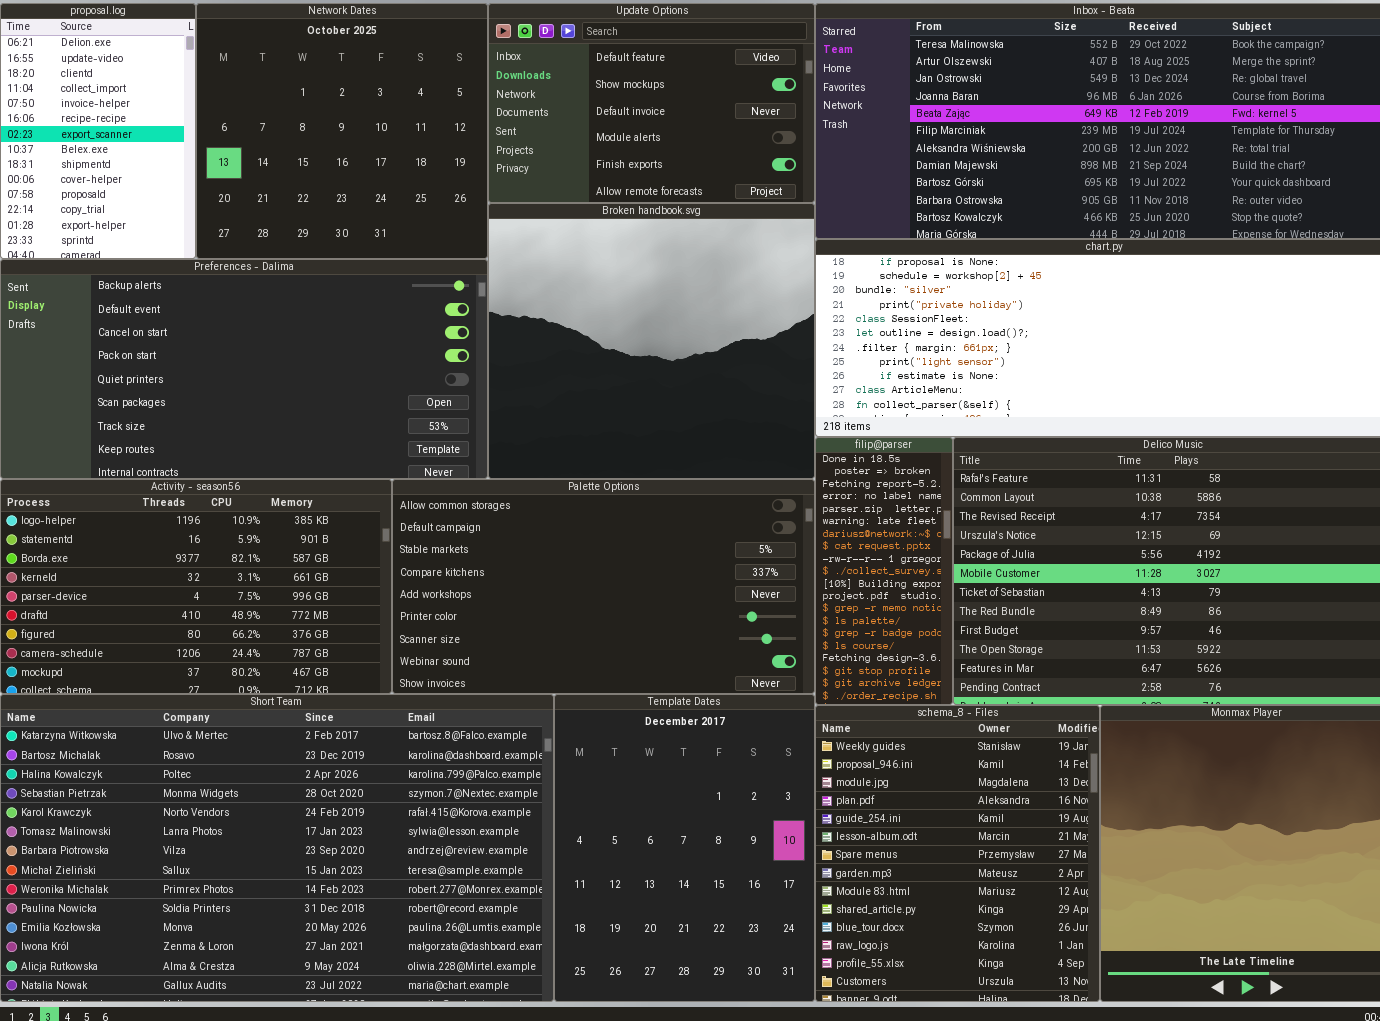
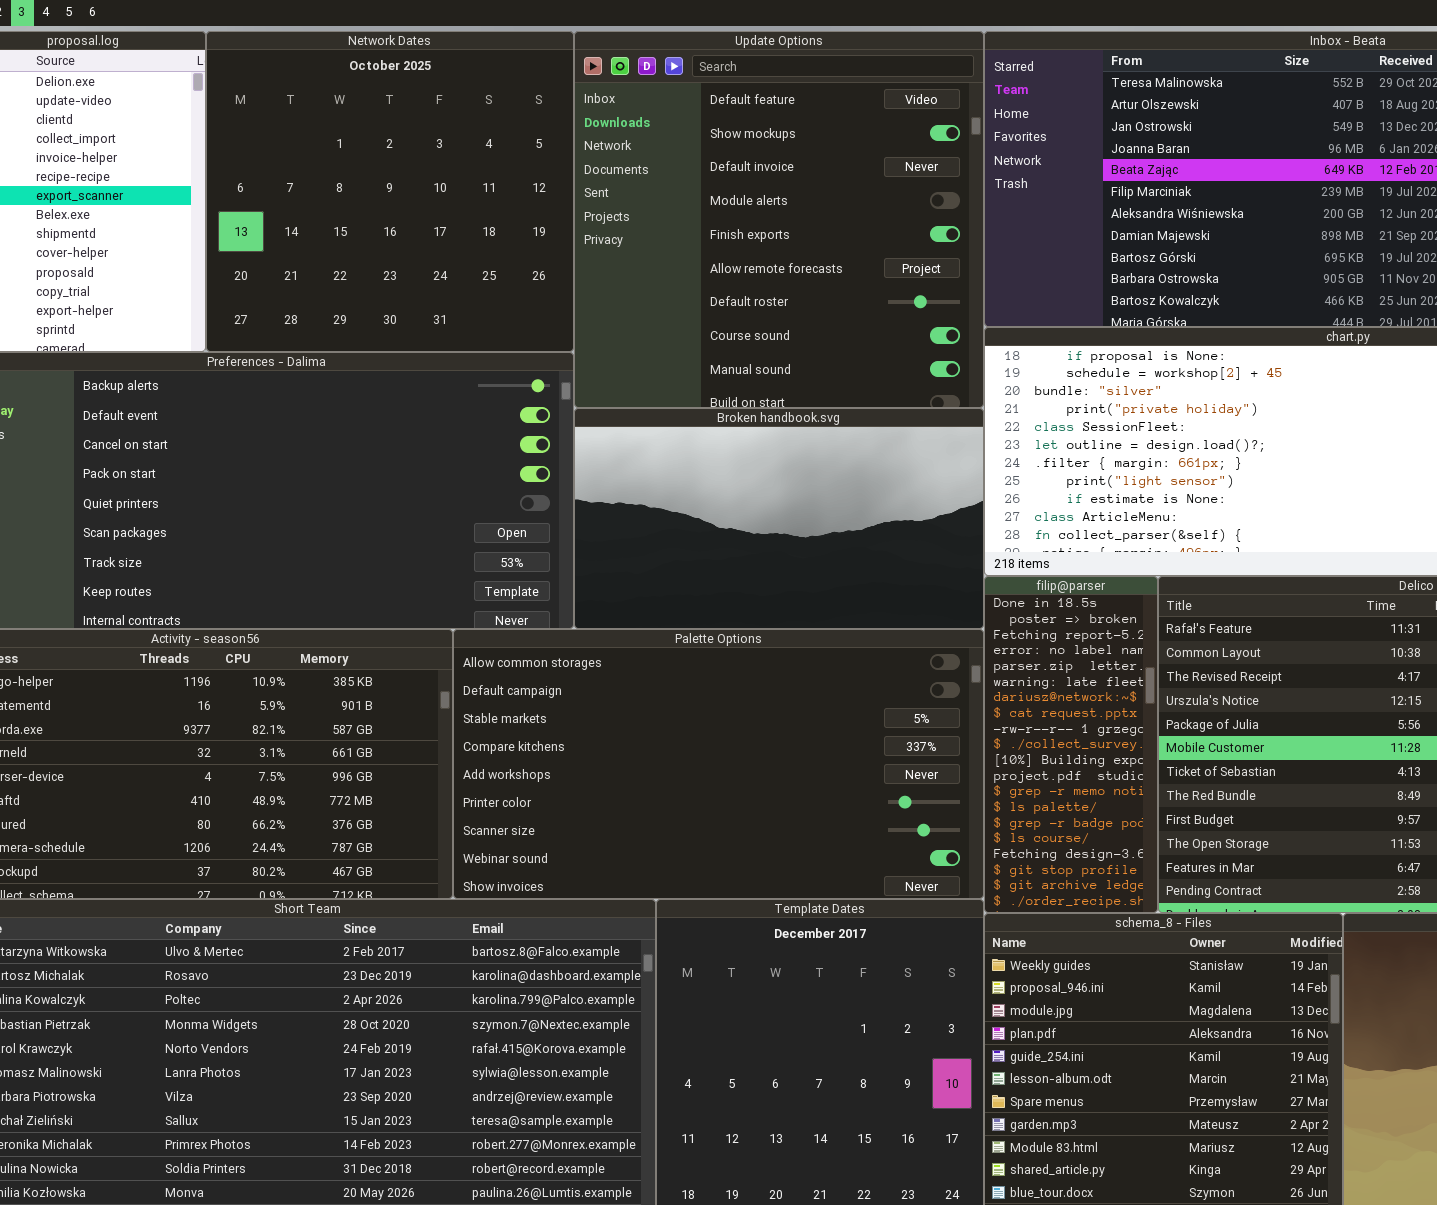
Update Options: [488,3,815,203] -> [574,31,984,408], resized
Broken handbook.svg: [488,203,815,479] -> [574,408,984,629], resized

